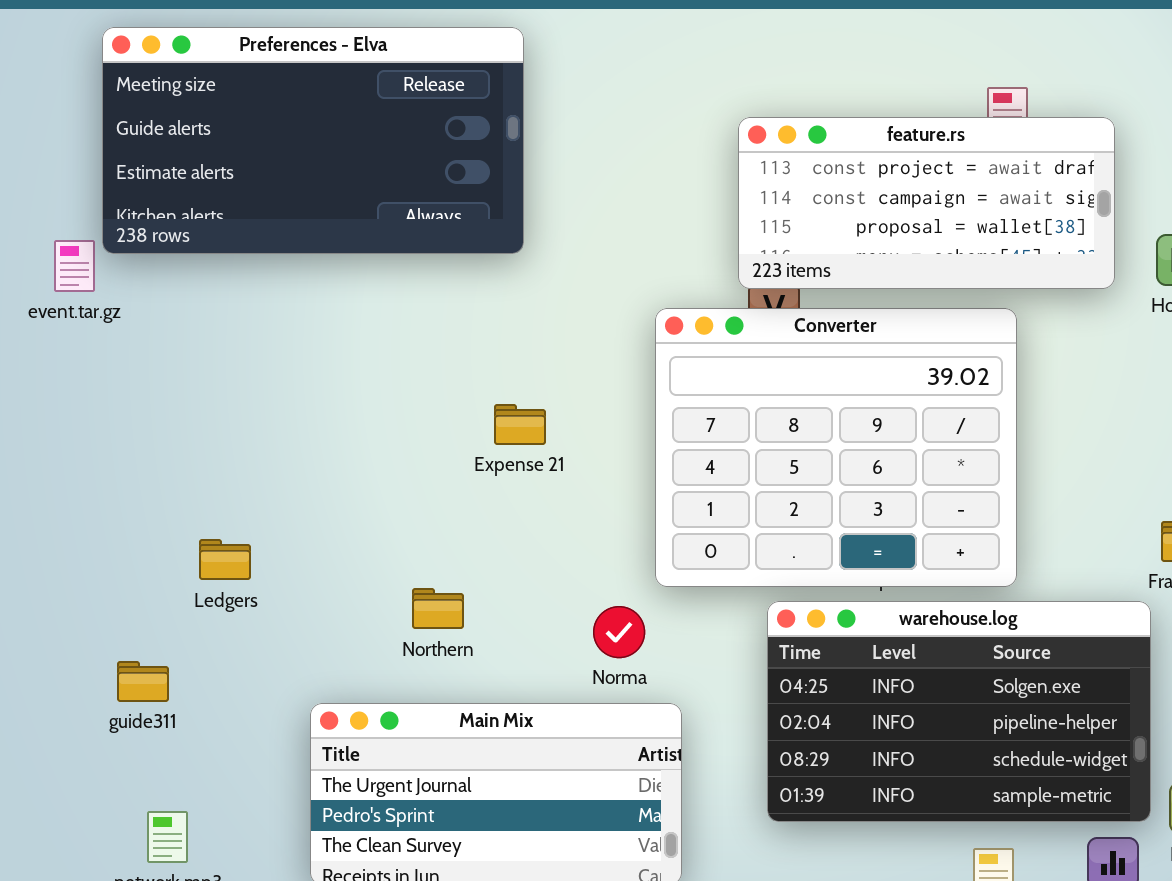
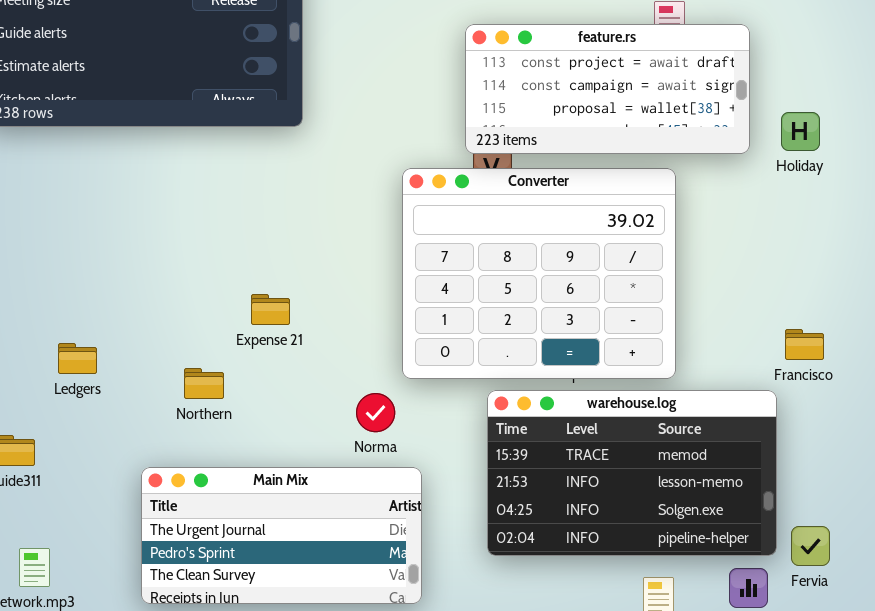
Expense 21: [494,404,546,445] -> [251,294,290,325], moved
Northern: [412,588,464,629] -> [184,368,224,399], moved
warehouse.log: [767,601,1151,822] -> [487,390,777,556], scrolled up 2 rows

